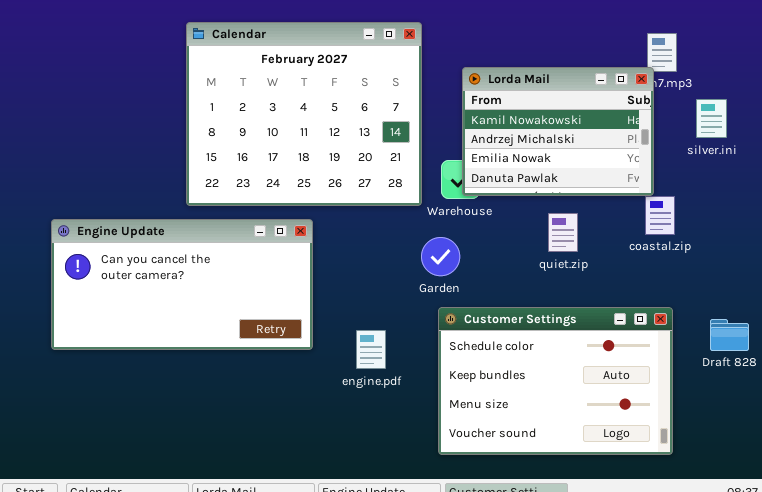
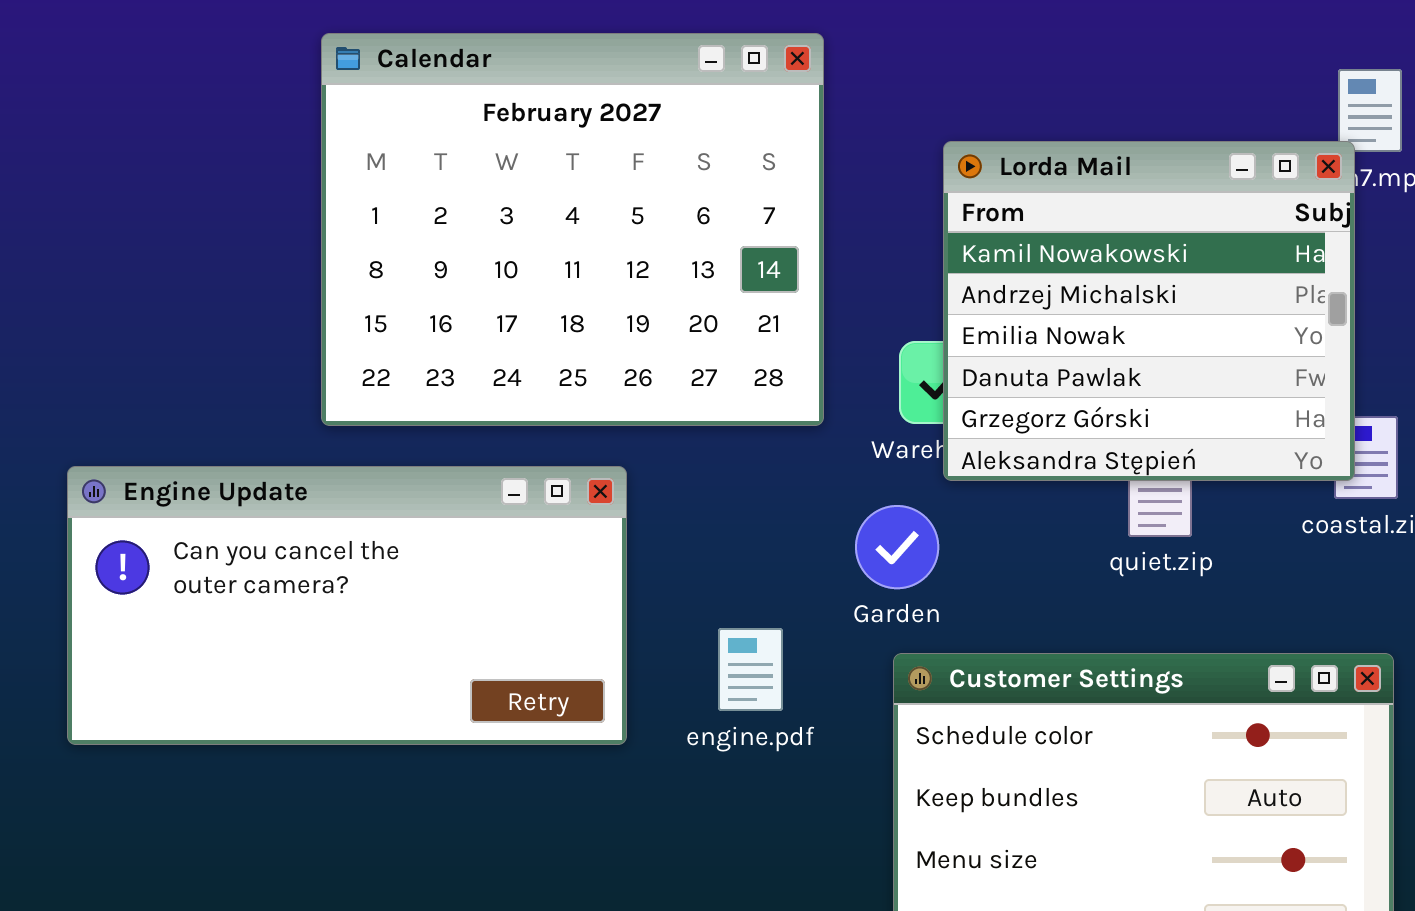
Calendar: [186,22,422,206] -> [321,33,824,426], moved
Lorda Mail: [462,67,654,196] -> [943,141,1355,481], resized
engine.pdf: [356,330,386,369] -> [718,628,783,711], moved

